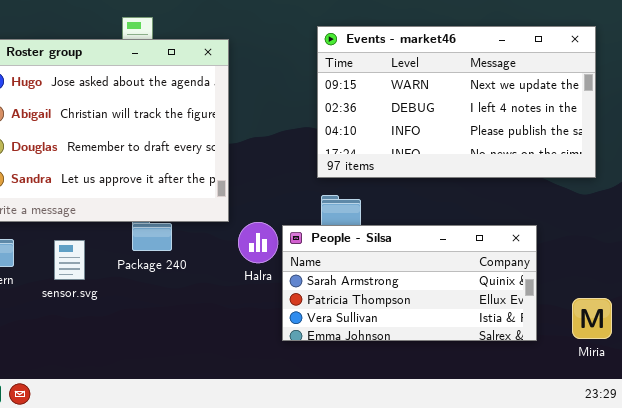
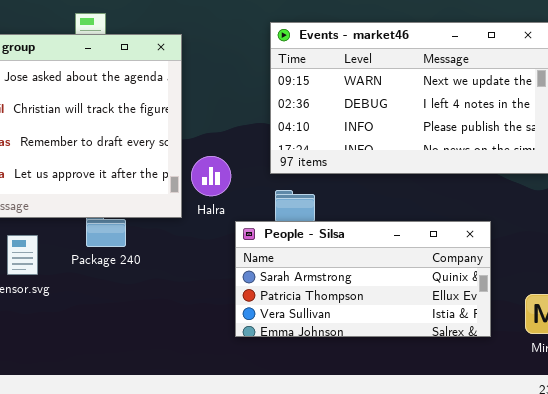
Halra: [238,222,278,263] -> [191,156,231,196], moved

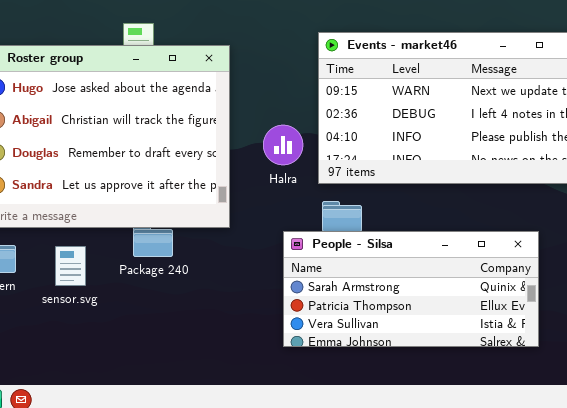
Halra: [191,156,231,196] -> [263,125,303,165], moved

